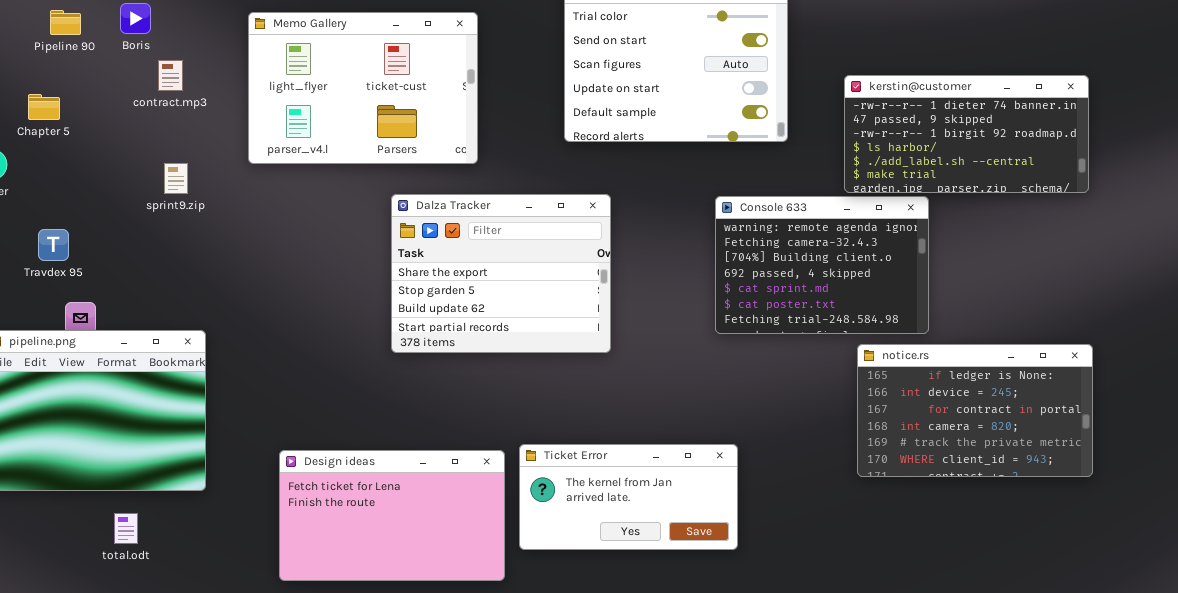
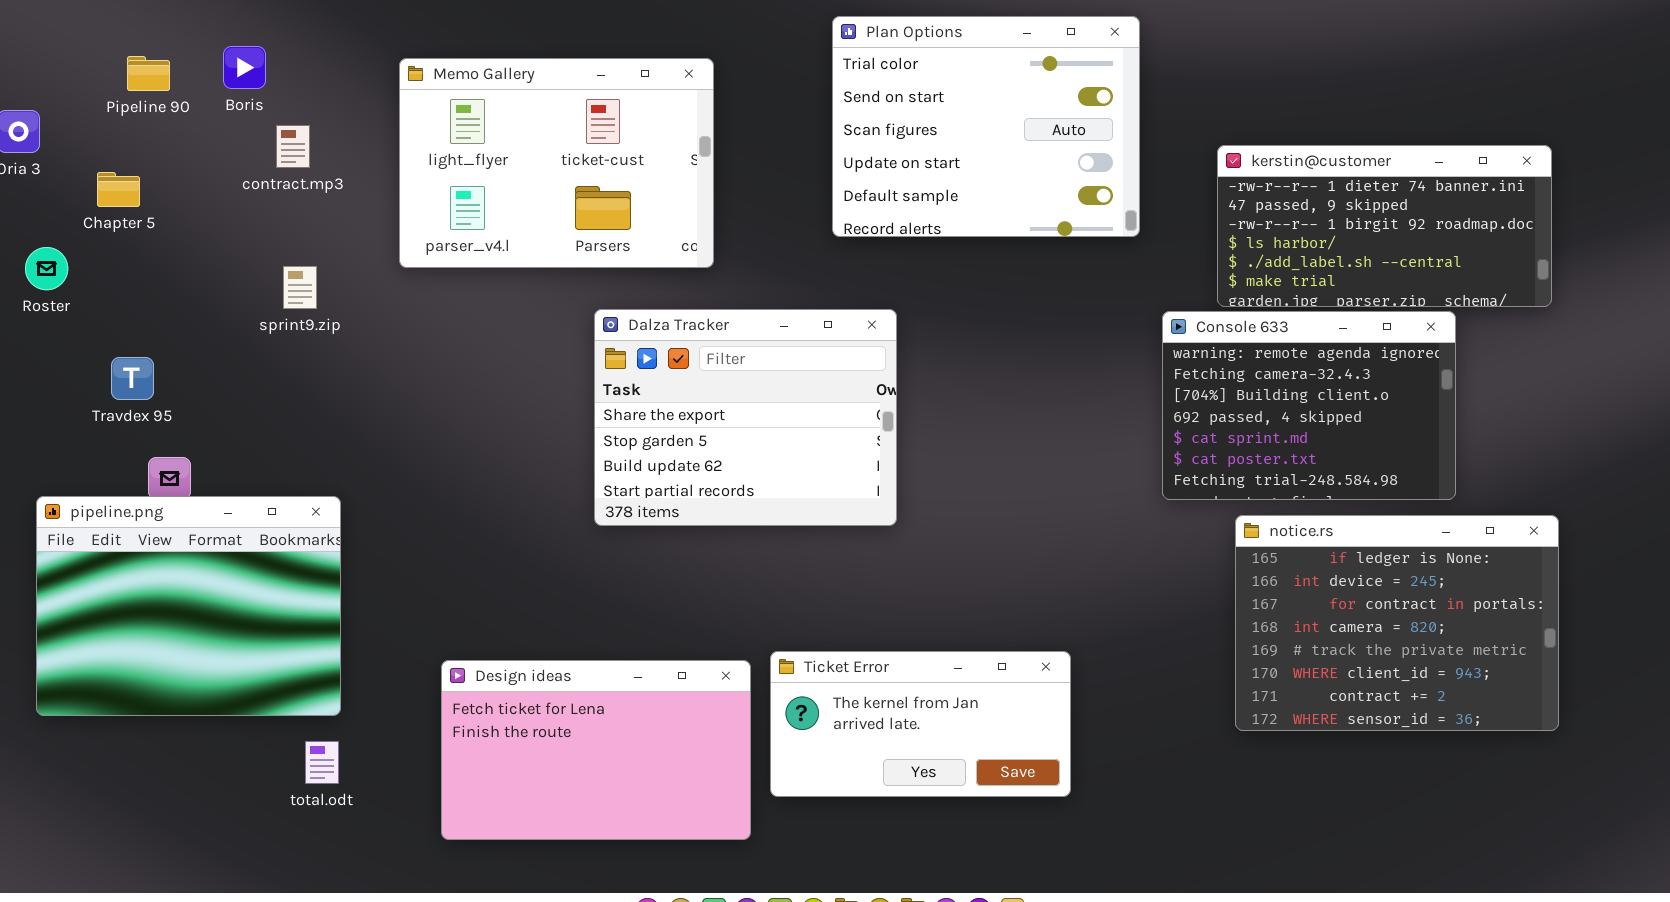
Console 633: [715,196,929,334] -> [1162,311,1456,500], moved
notice.rs: [857,344,1093,477] -> [1235,515,1559,731], resized
total.odt: [114,513,138,544] -> [305,741,339,784], moved

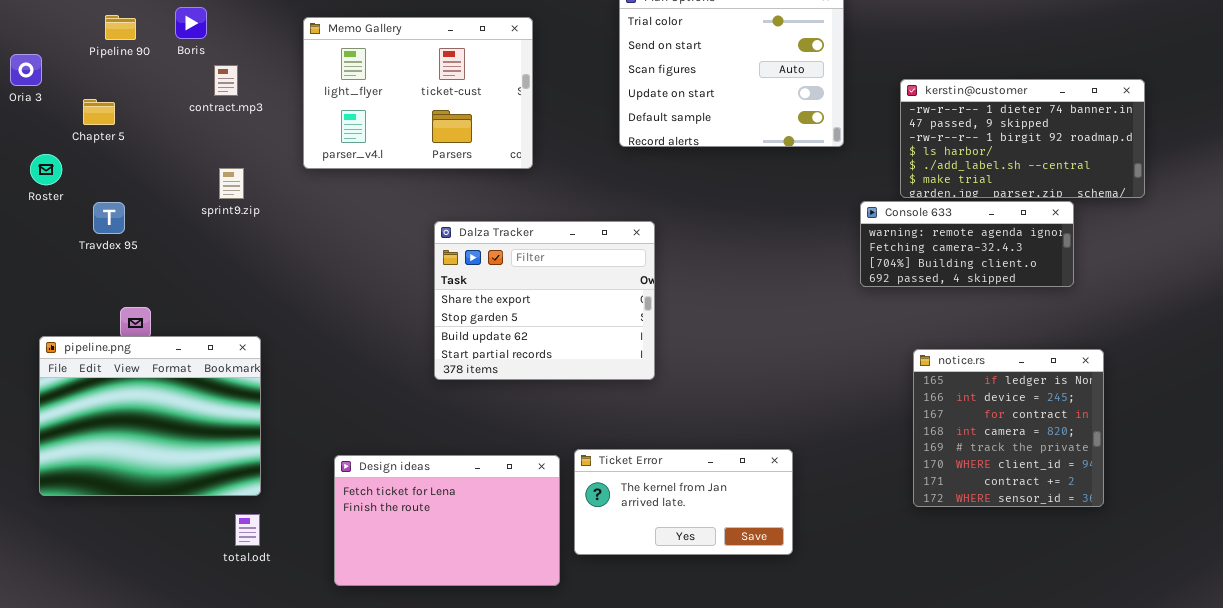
Dalza Tracker: [594,309,897,526] -> [434,221,655,380], moved
Console 633: [1162,311,1456,500] -> [860,201,1074,287], resized
Travdex 95: [111,357,154,400] -> [93,202,125,234], moved
notice.rs: [1235,515,1559,731] -> [913,349,1104,507], resized

